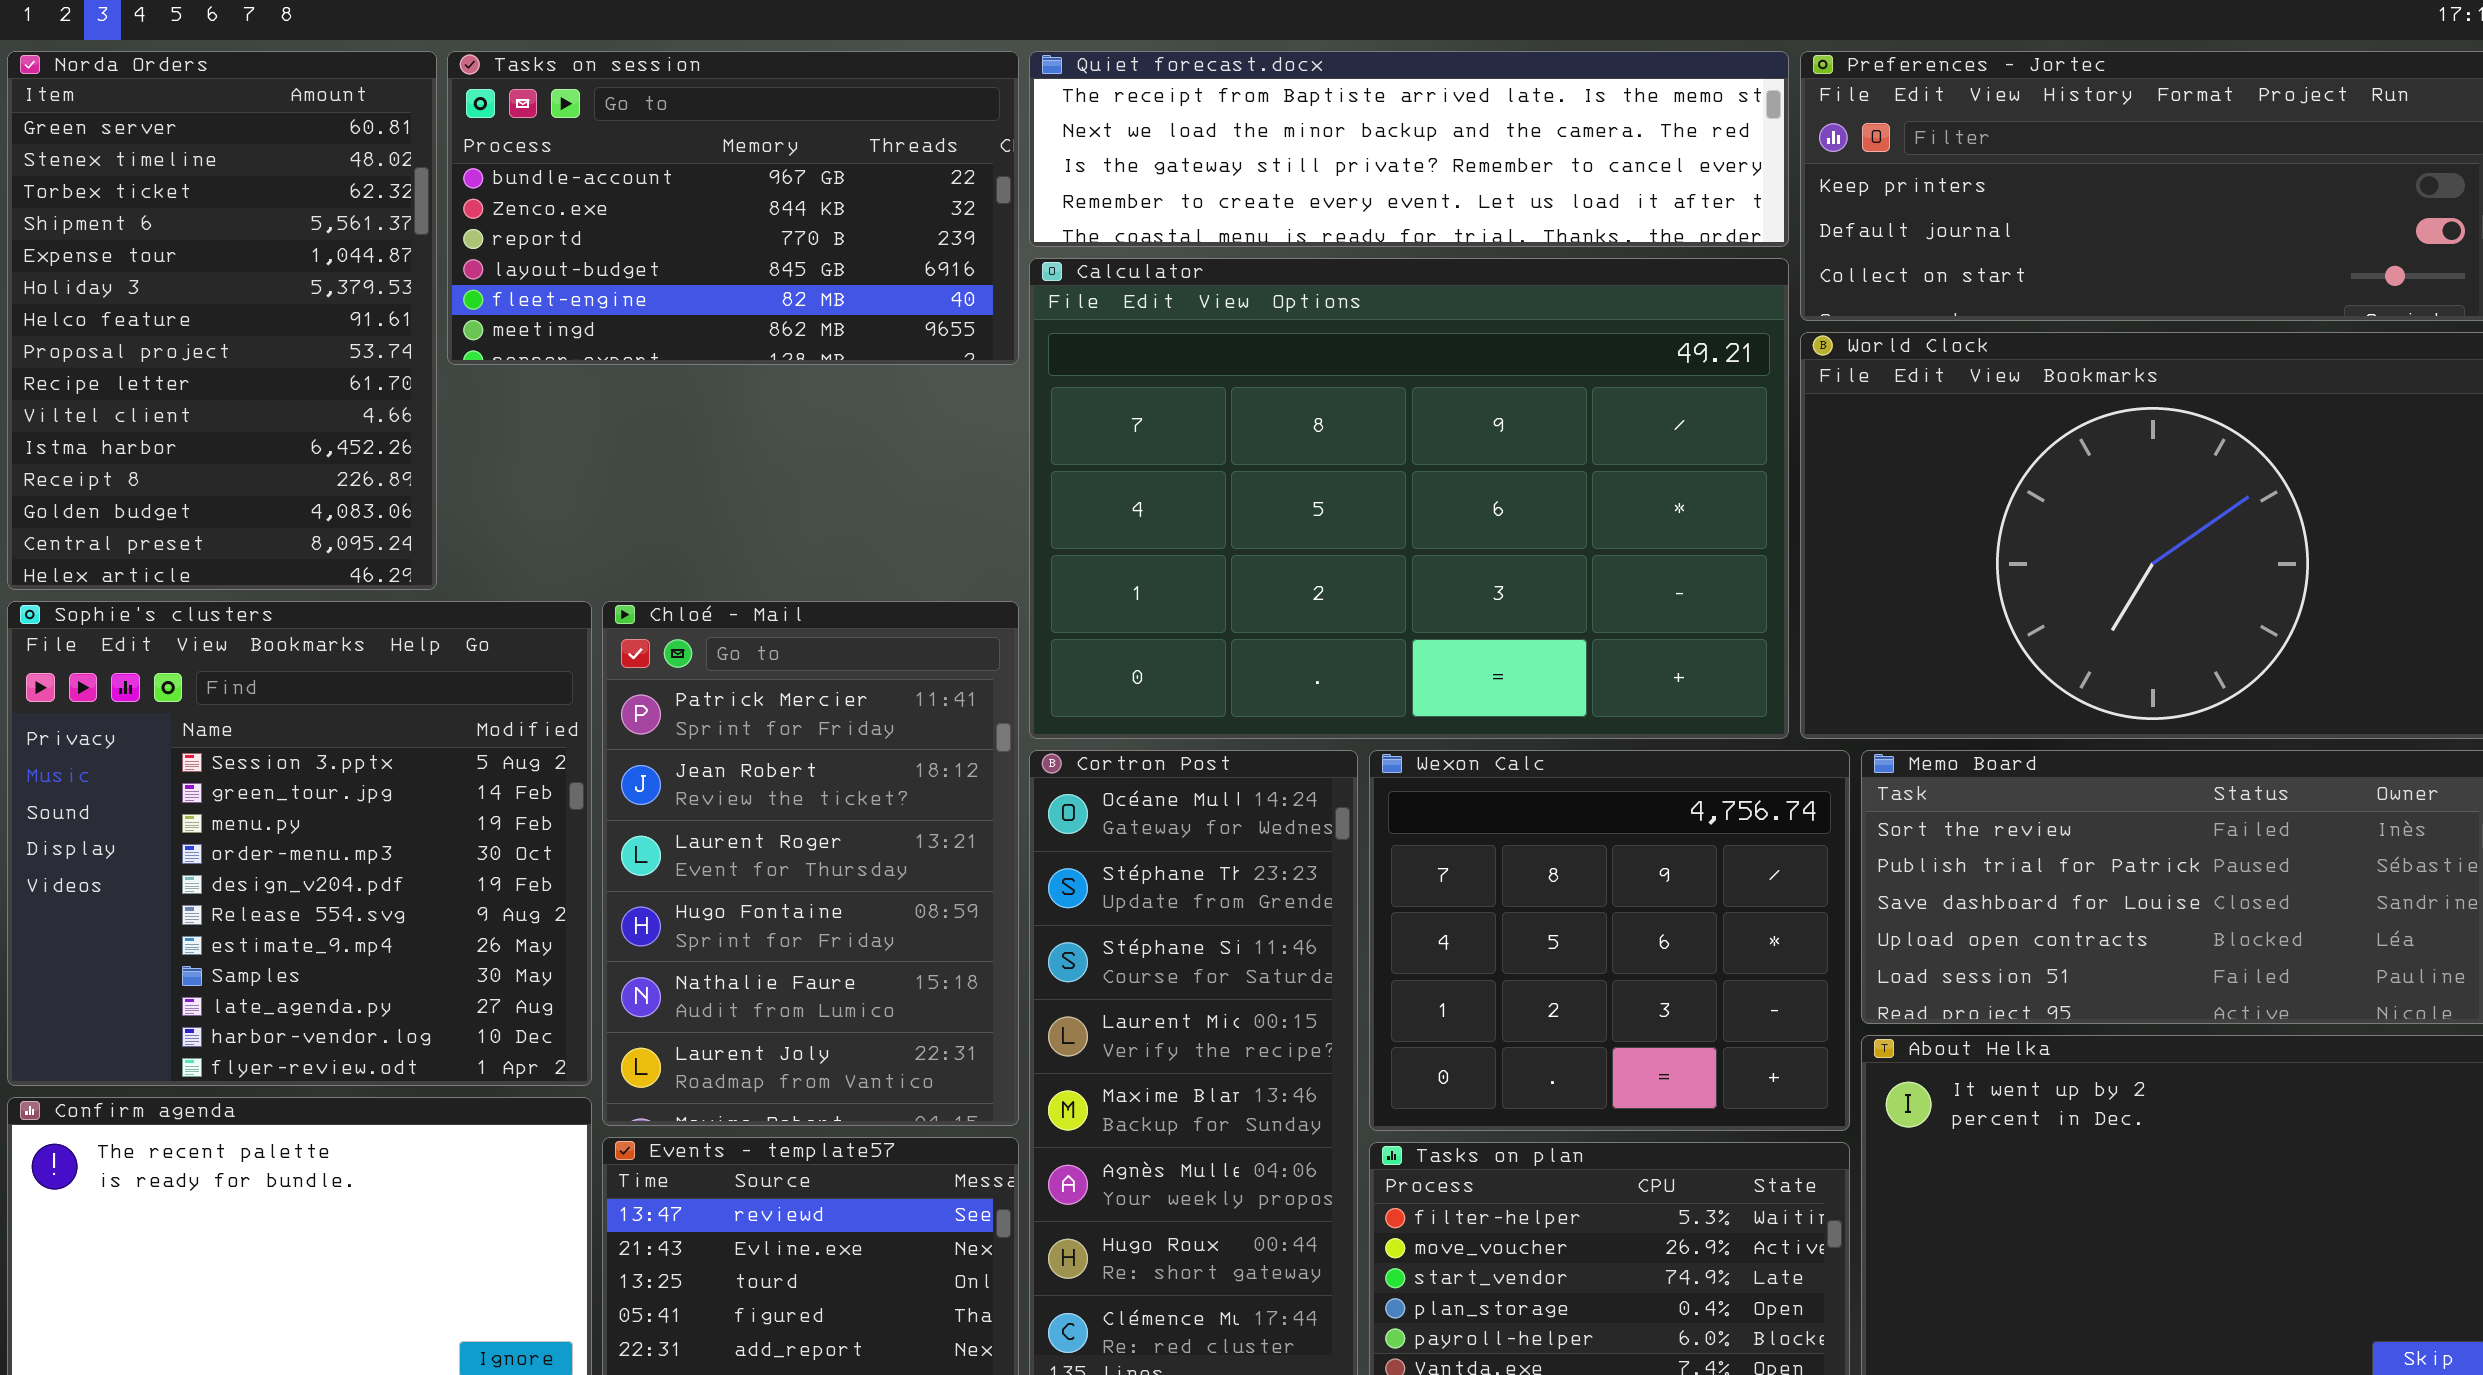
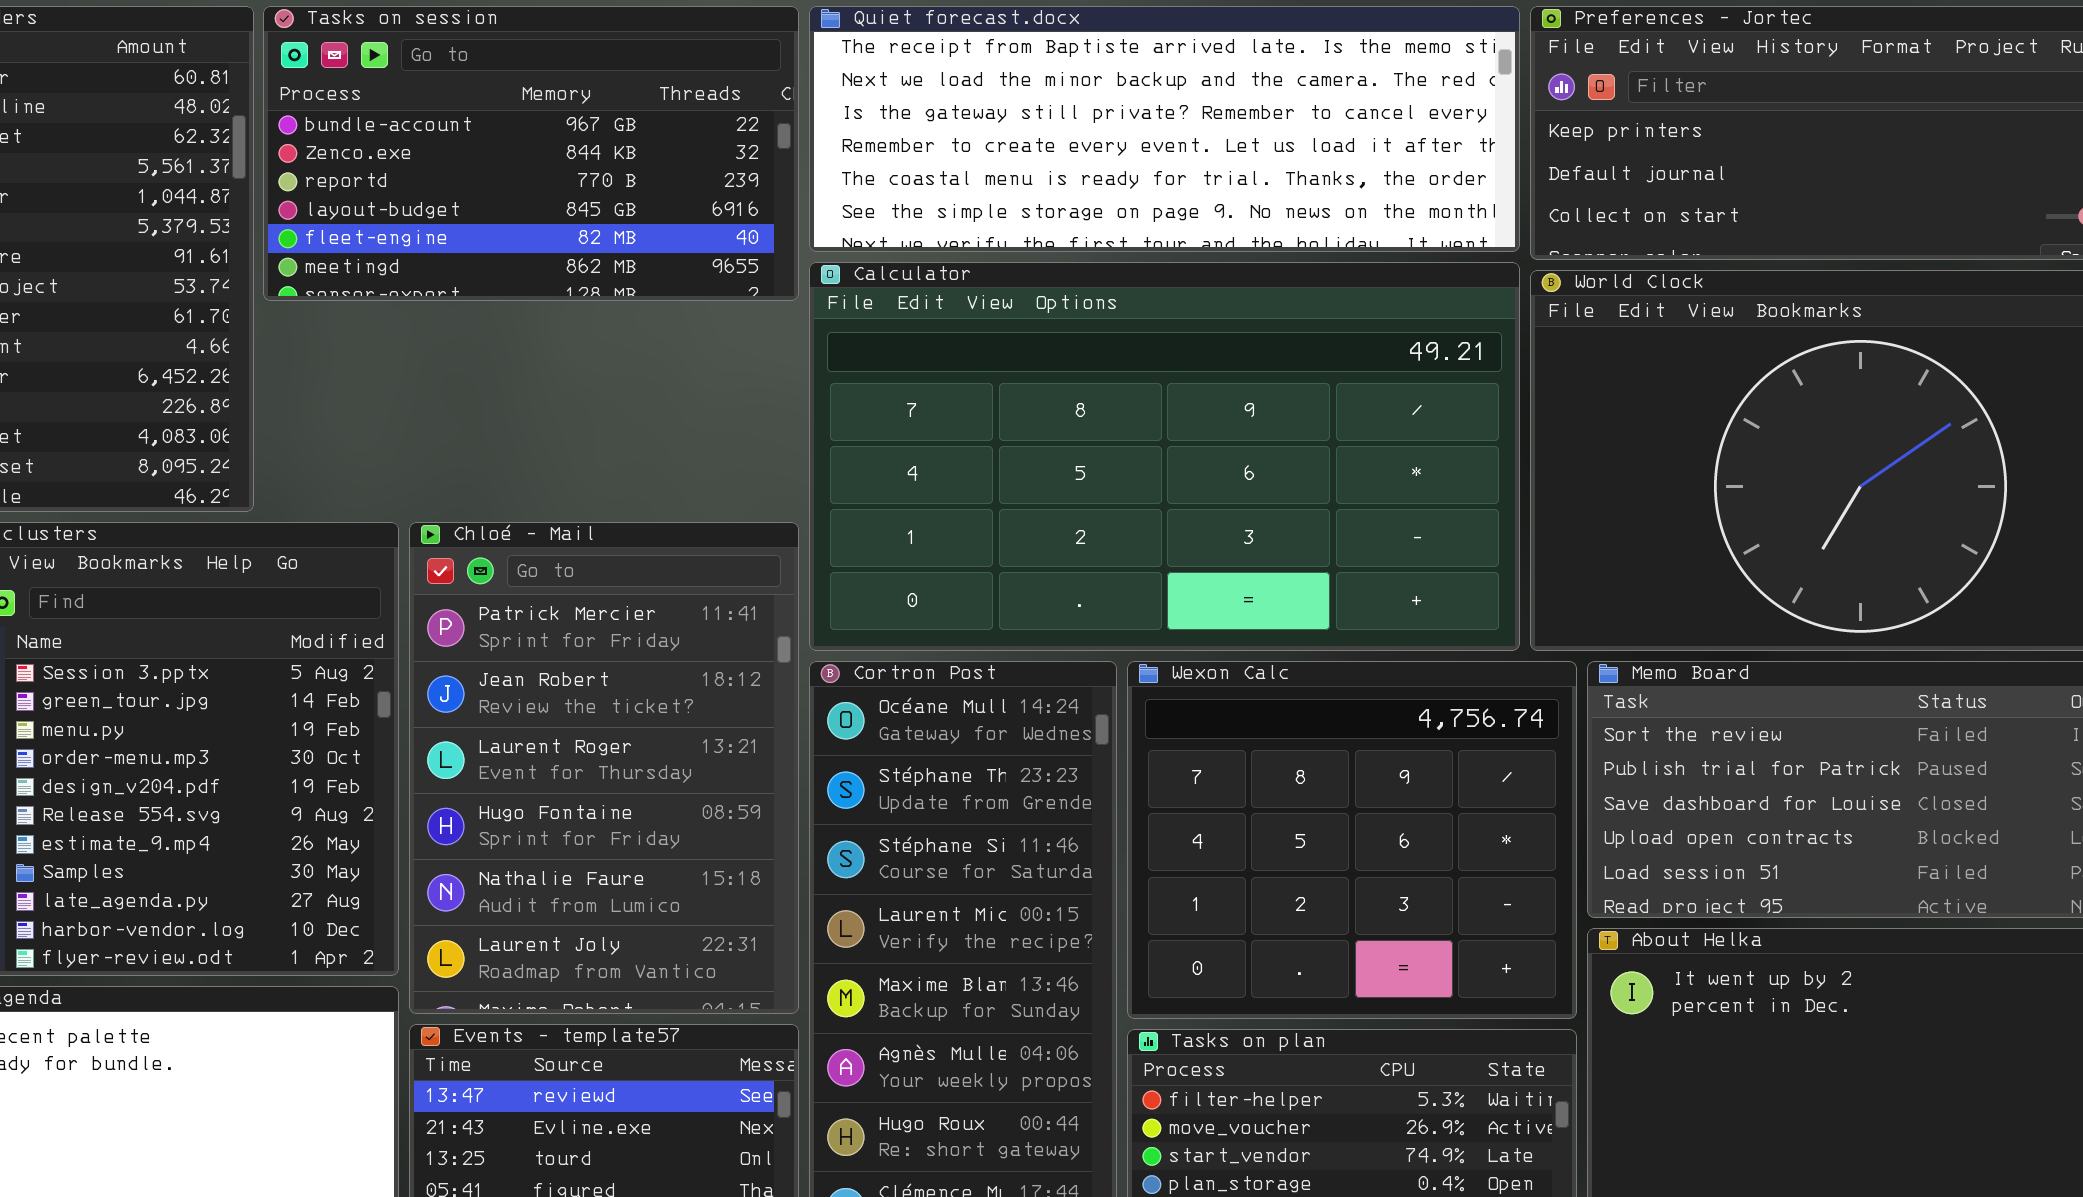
Quiet forecast.docx: [1029,51,1789,247] -> [809,6,1520,252], resized
Calculator: [1029,258,1789,739] -> [809,262,1520,651], resized

